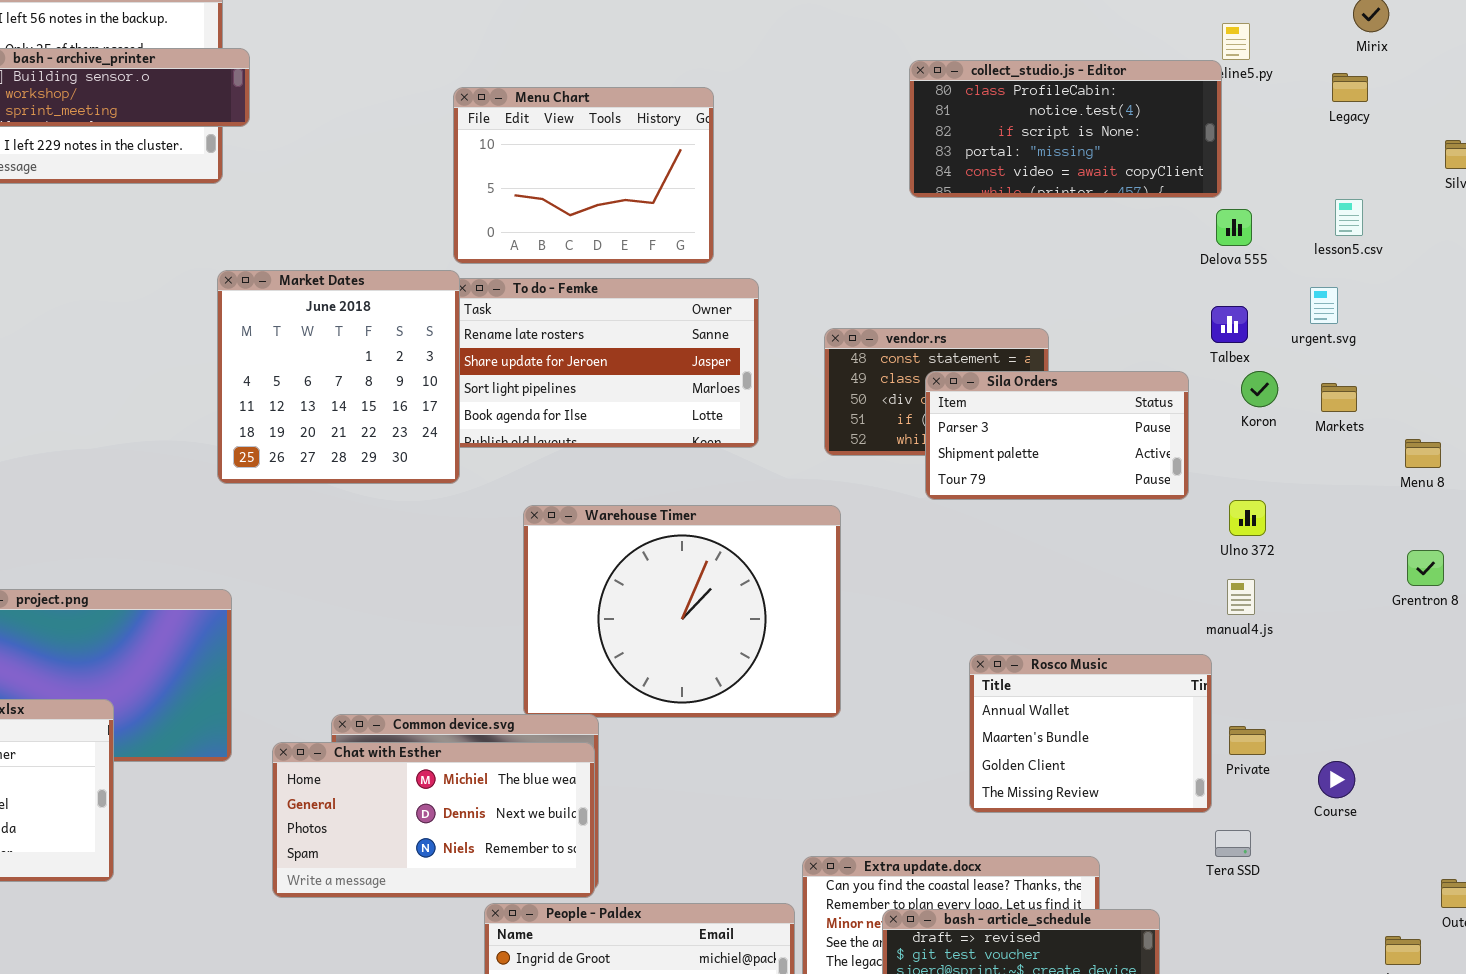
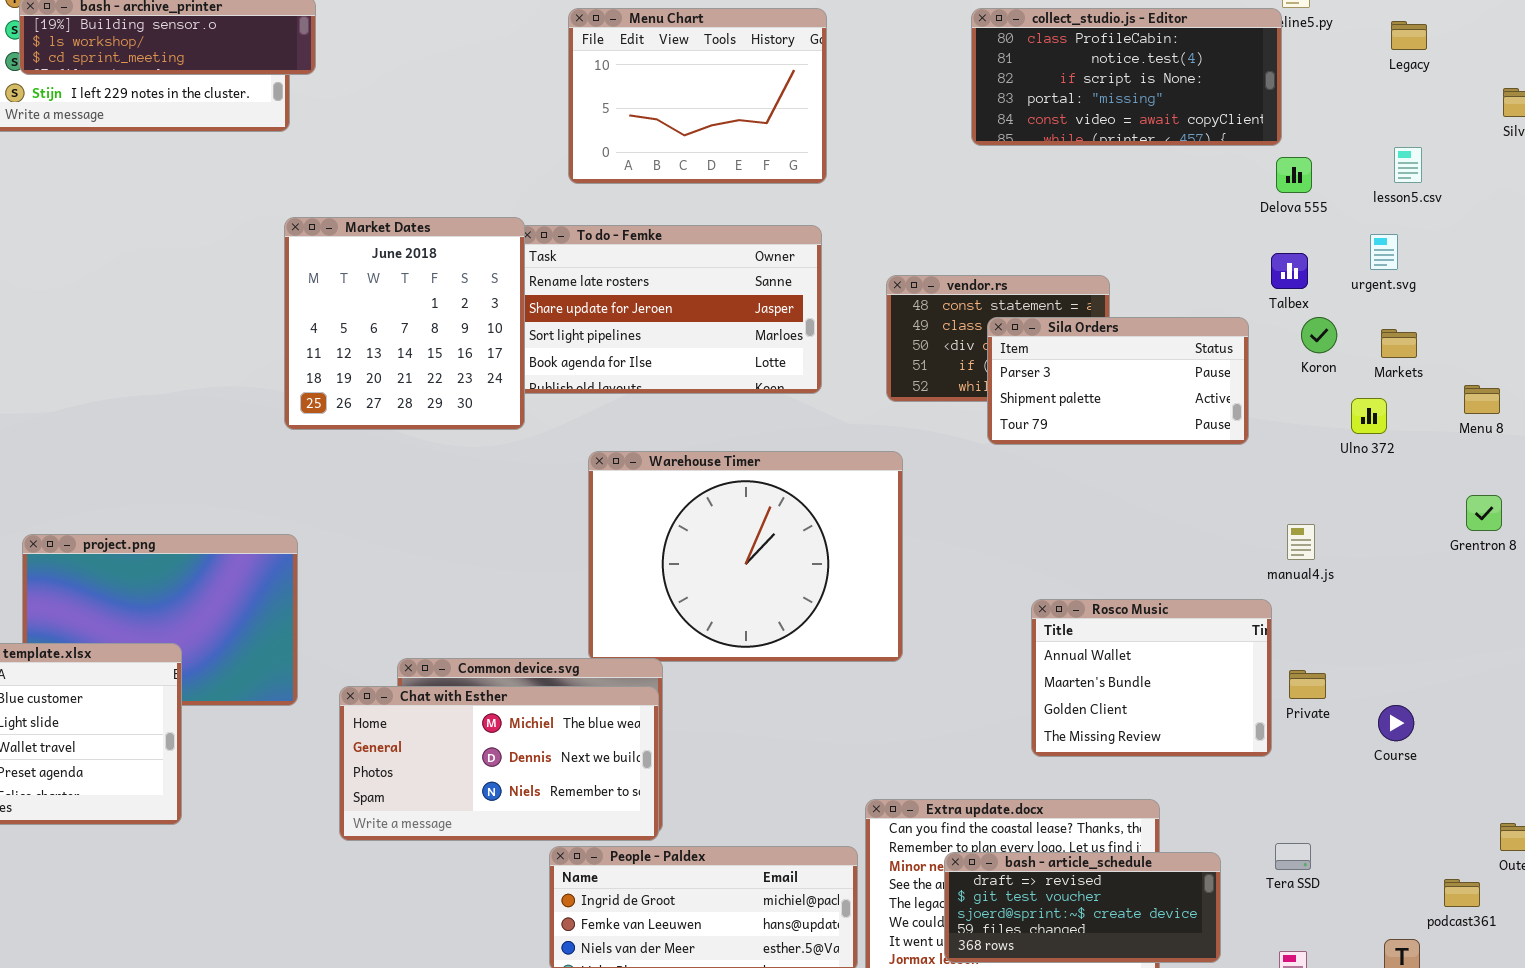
Menu Chart: [453,87,714,264] -> [568,8,827,184], moved
Ulno 372: [1229,500,1266,536] -> [1351,398,1387,434], moved
Tera SSD: [1215,830,1251,857] -> [1275,843,1311,870], moved

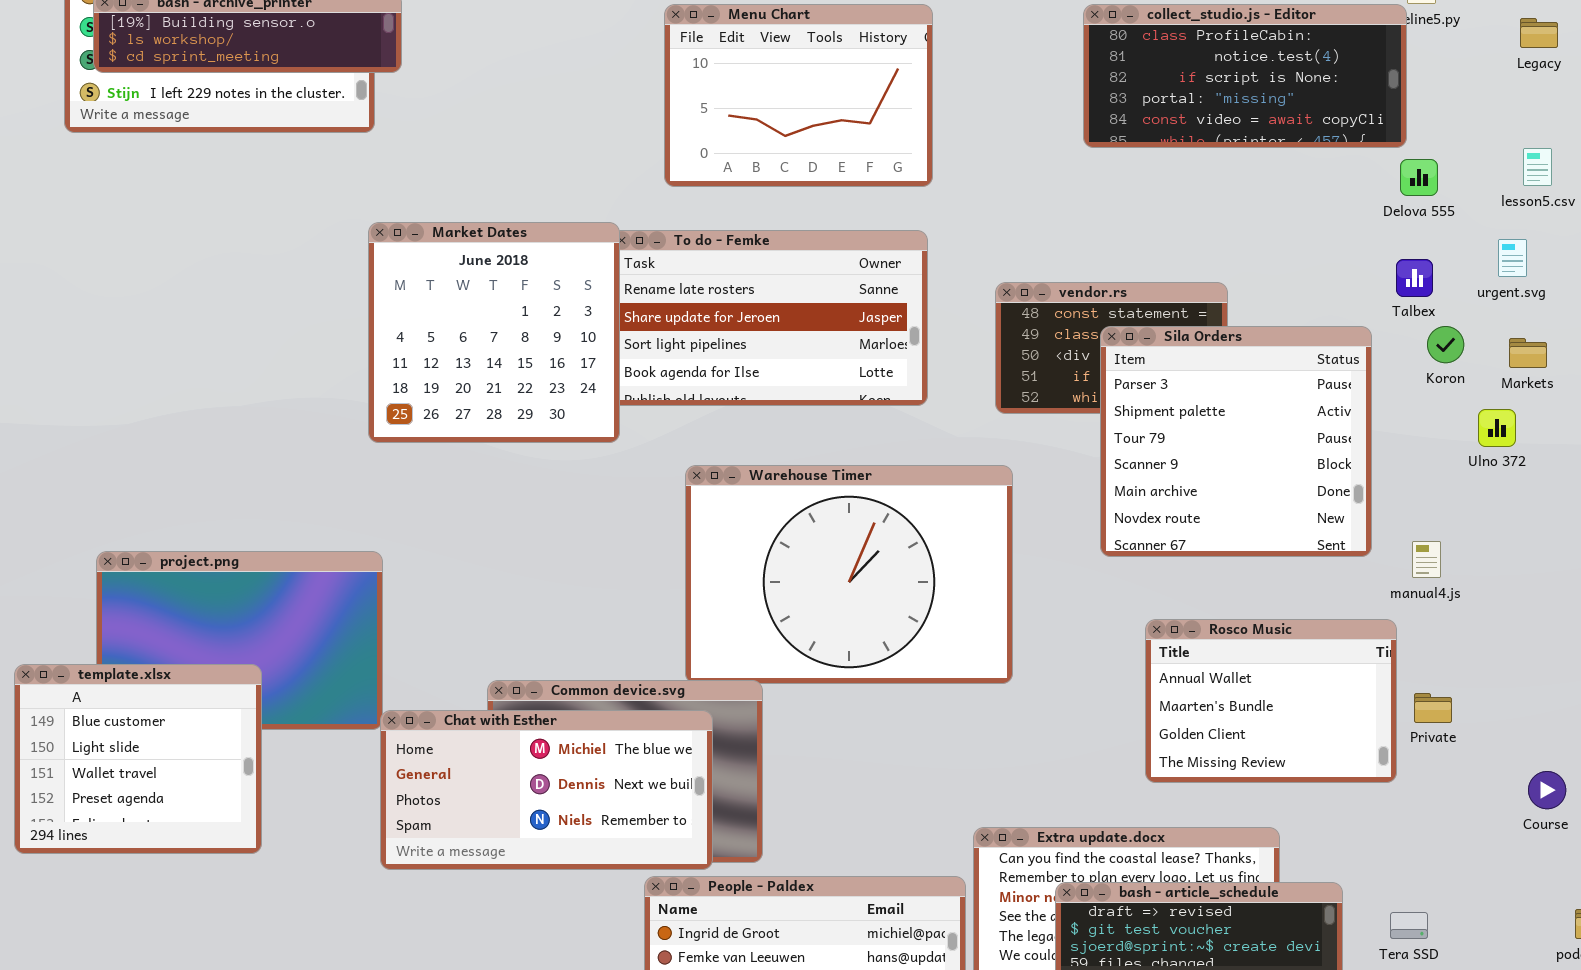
Sila Orders: [987,317,1249,445] -> [1100,326,1372,557], resized
Chat with Esther: [339,686,659,841] -> [380,710,713,870], moved
Course: [1378,705,1414,741] -> [1528,771,1566,809], moved
Tera SSD: [1275,843,1311,870] -> [1390,912,1428,939], moved

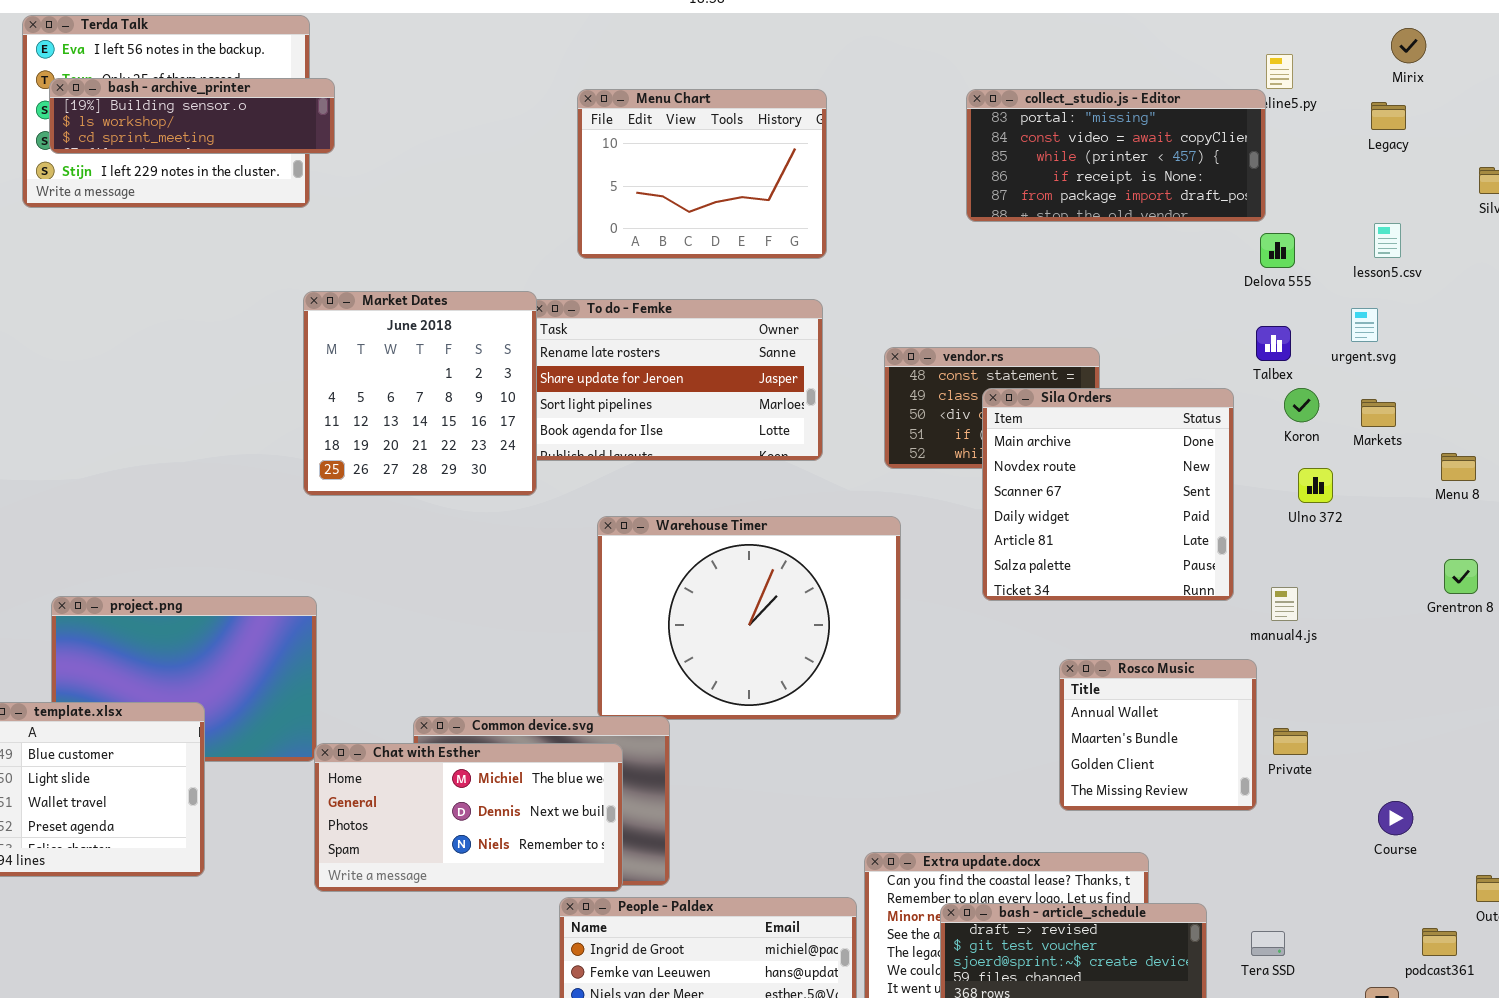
collect_studio.js - Editor: [1083,4,1407,148] -> [966,89,1266,222], scrolled down 3 rows
Sila Orders: [1100,326,1372,557] -> [982,388,1234,601], scrolled down 4 rows
Ulno 372: [1478,409,1516,447] -> [1298,468,1333,503], moved
Rosco Music: [1145,619,1397,783] -> [1059,659,1257,811], resized

